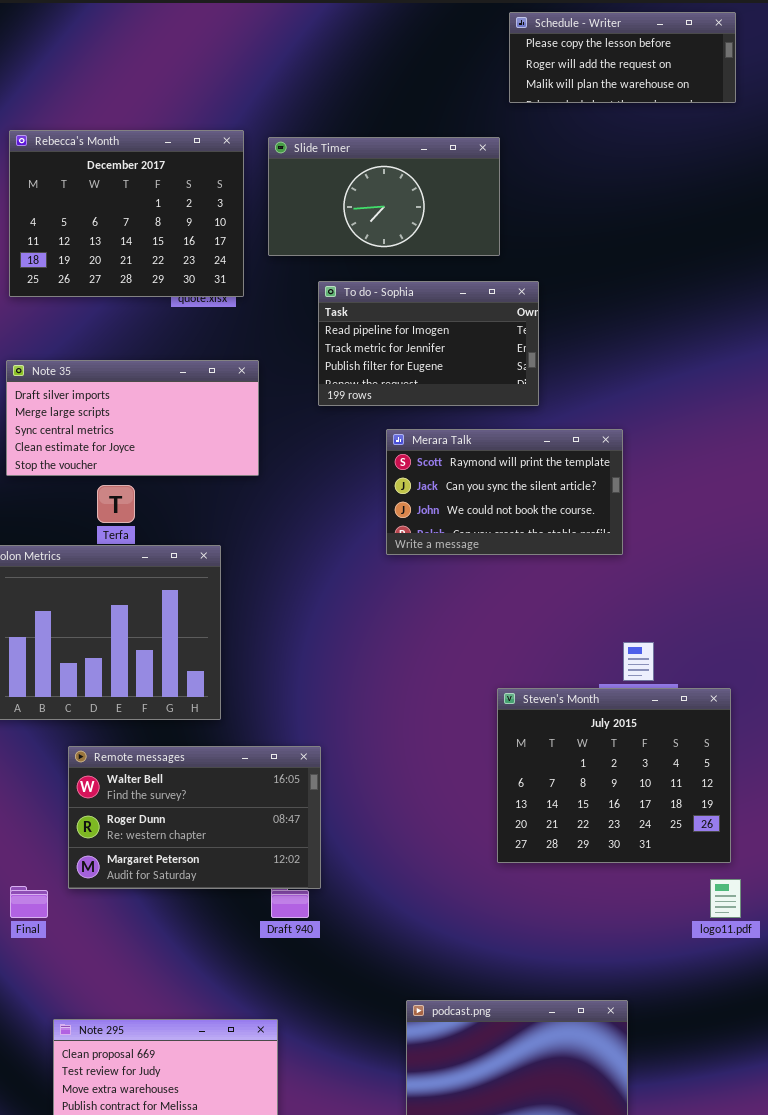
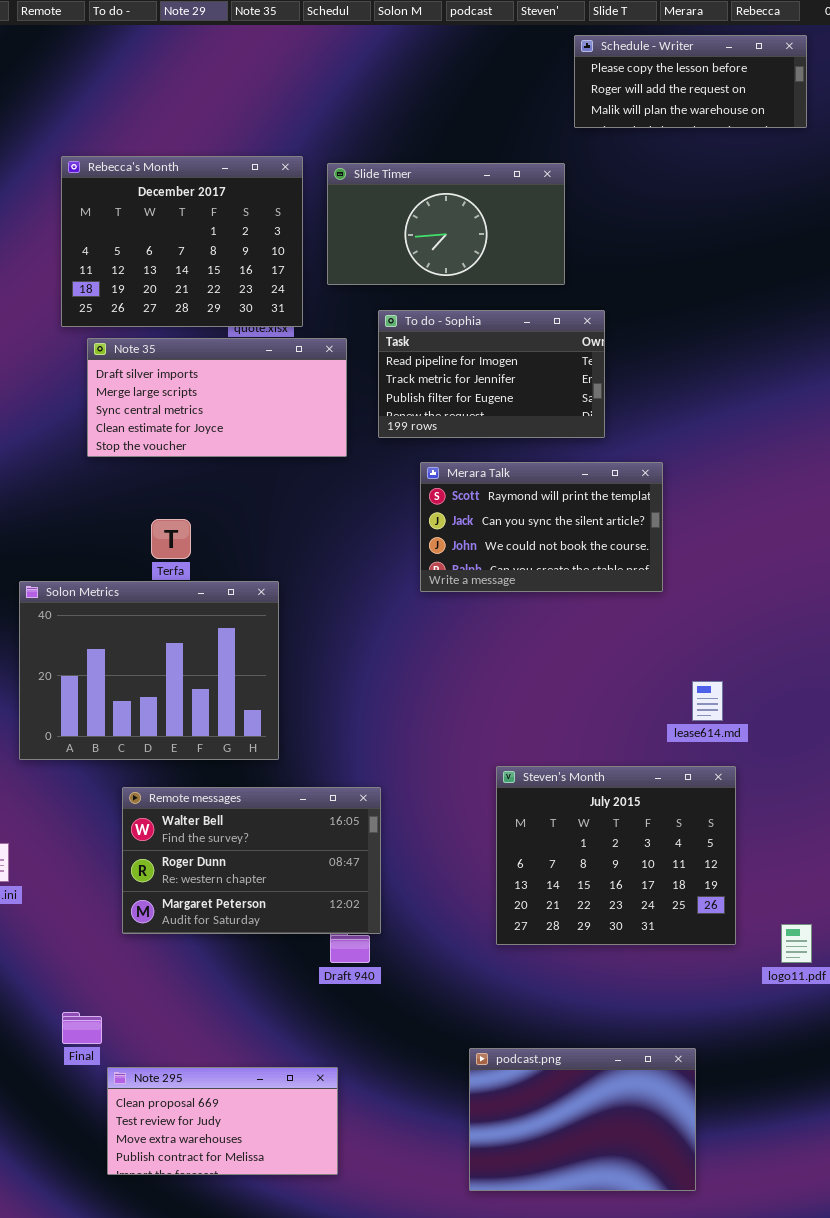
Note 35: [6,360,259,476] -> [87,338,347,457], moved
Merara Talk: [386,429,623,555] -> [420,462,663,592], moved
Steven's Month: [497,688,731,863] -> [496,766,736,945], moved
Final: [10,886,48,918] -> [62,1012,102,1044], moved

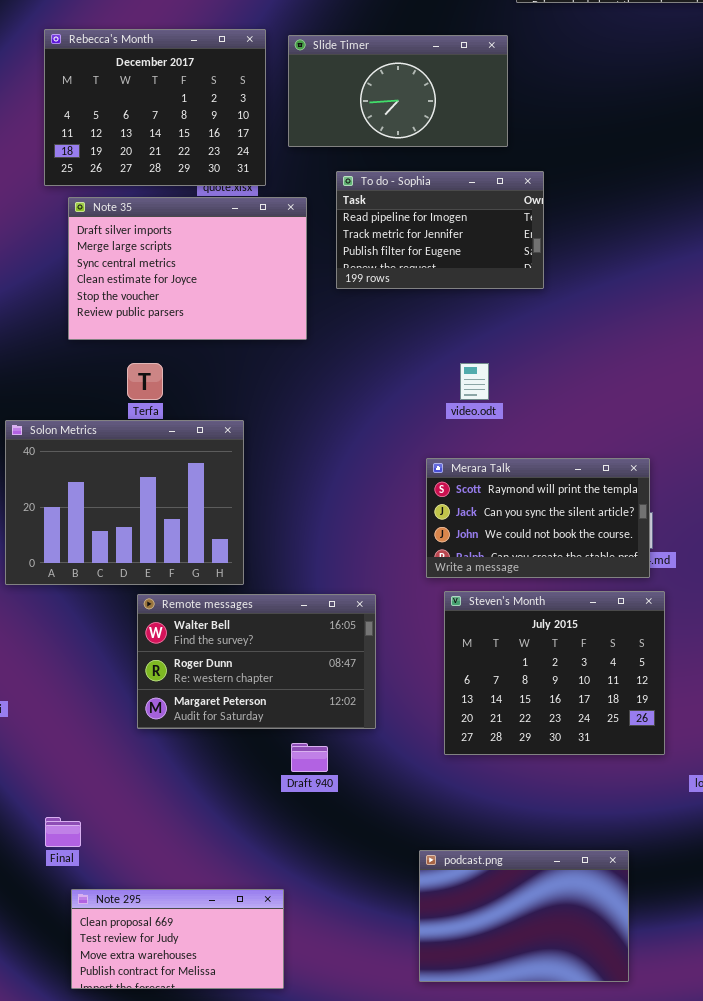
Note 35: [87,338,347,457] -> [68,197,307,340], resized
Merara Talk: [420,462,663,592] -> [426,458,650,578], moved
Remote messages: [122,787,381,934] -> [137,594,376,729], moved
Note 295: [107,1067,338,1175] -> [71,889,284,989], moved

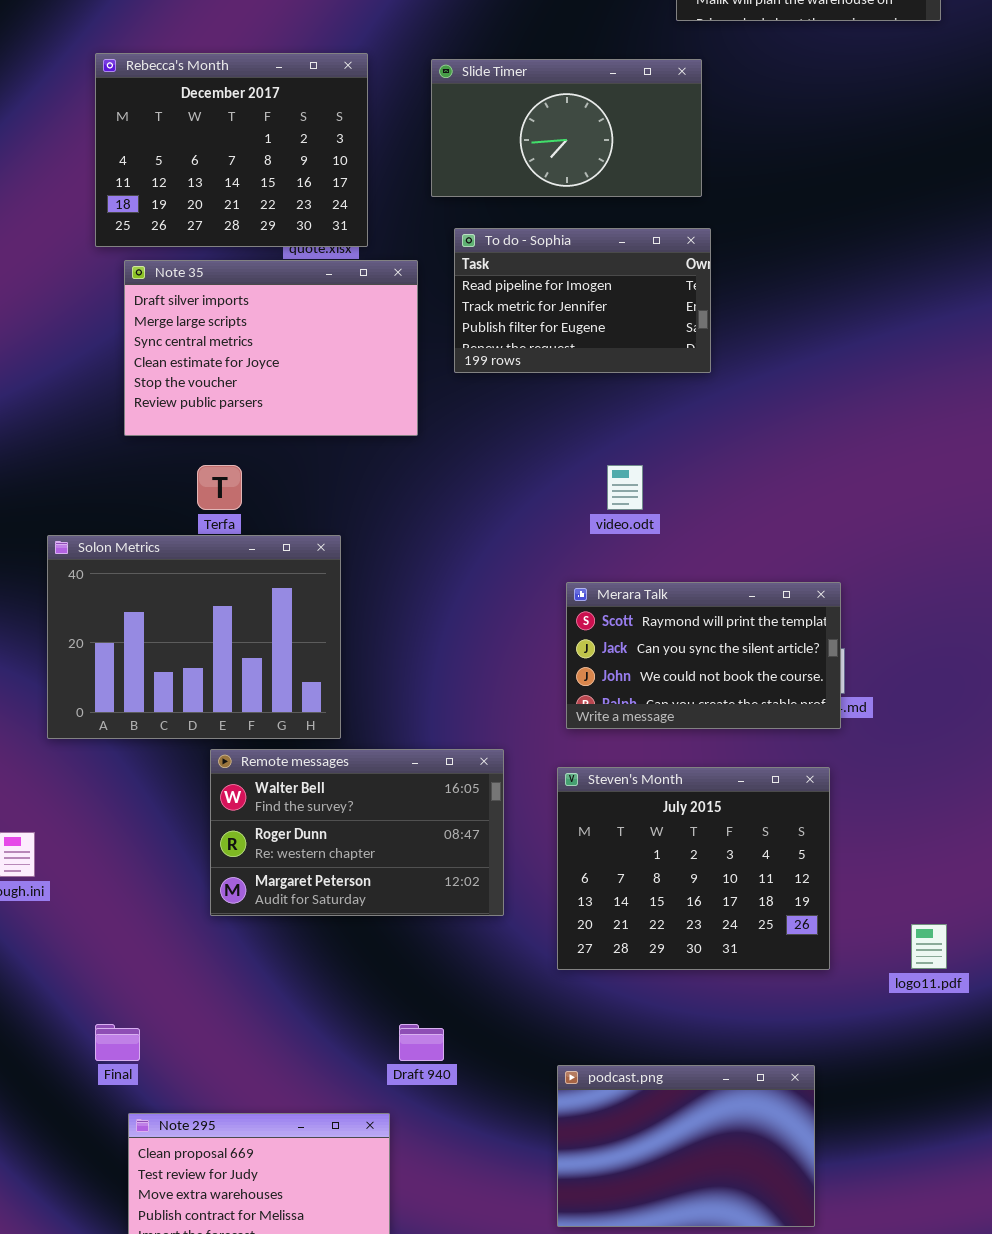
Slide Timer: [288,35,508,147] -> [431,59,702,197], moved
Steven's Month: [444,591,665,755] -> [557,767,830,970], moved
Draft 940: [291,743,328,772] -> [399,1024,444,1061], moved

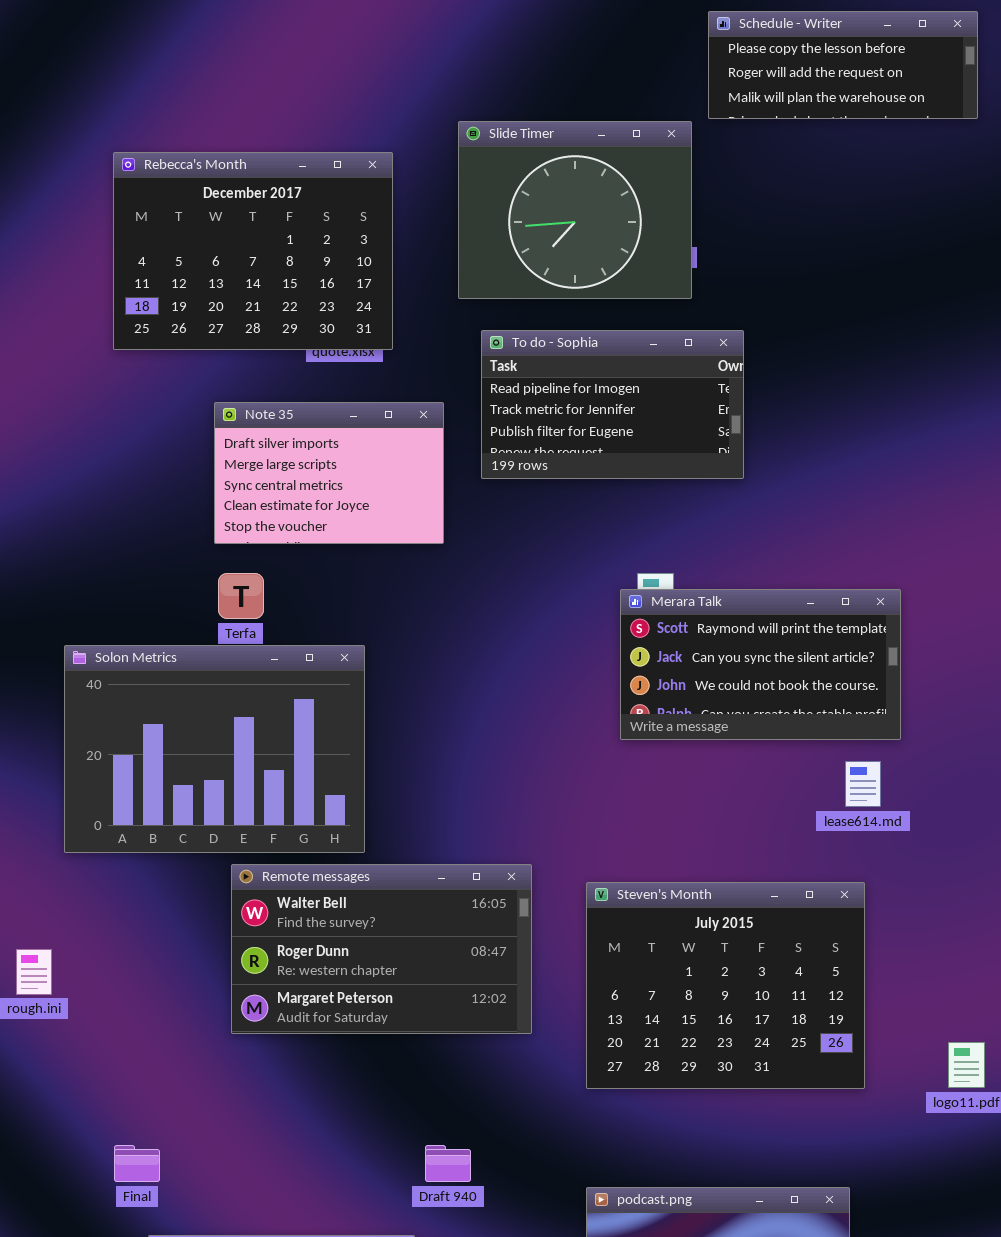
Slide Timer: [431,59,702,197] -> [458,121,692,299], resized
Note 35: [124,260,418,436] -> [214,402,444,544], resized
Merara Talk: [566,582,841,729] -> [620,589,901,740], moved

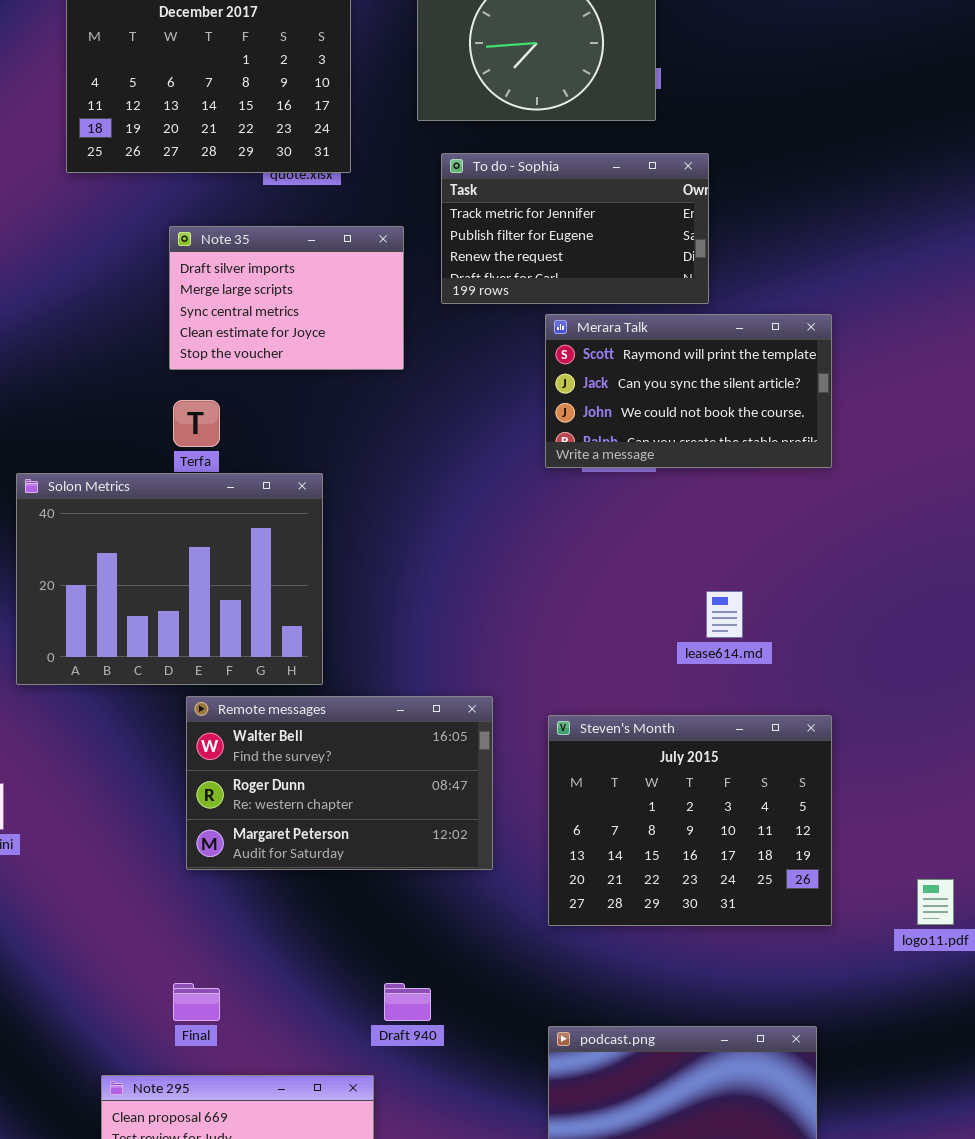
To do - Sophia: [481,330,744,479] -> [441,153,709,304], scrolled down 1 row
Merara Talk: [620,589,901,740] -> [545,314,832,468], moved
lease614.md: [845,761,881,807] -> [706,591,743,638], moved
Final: [114,1145,160,1182] -> [173,983,220,1021], moved

